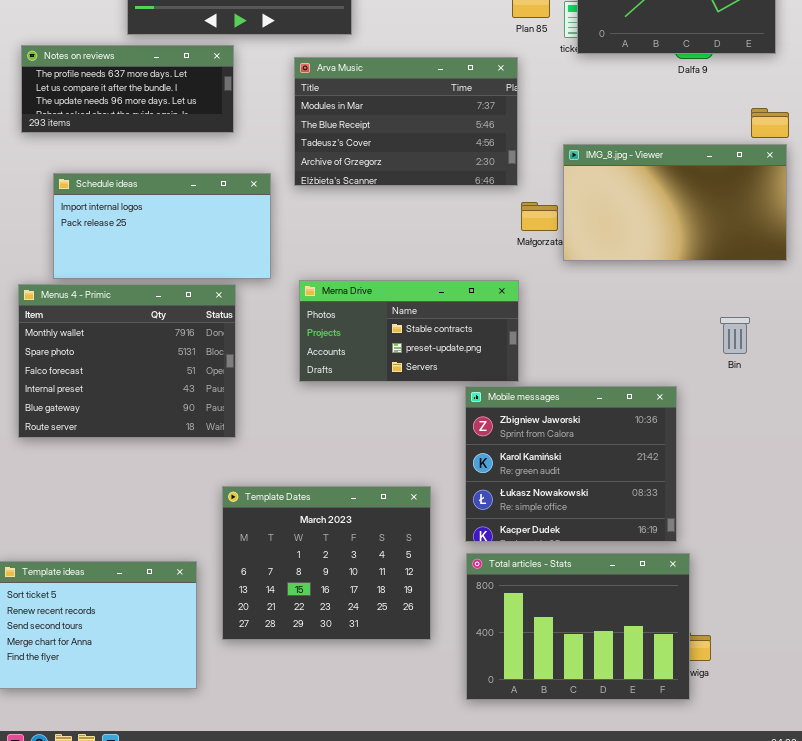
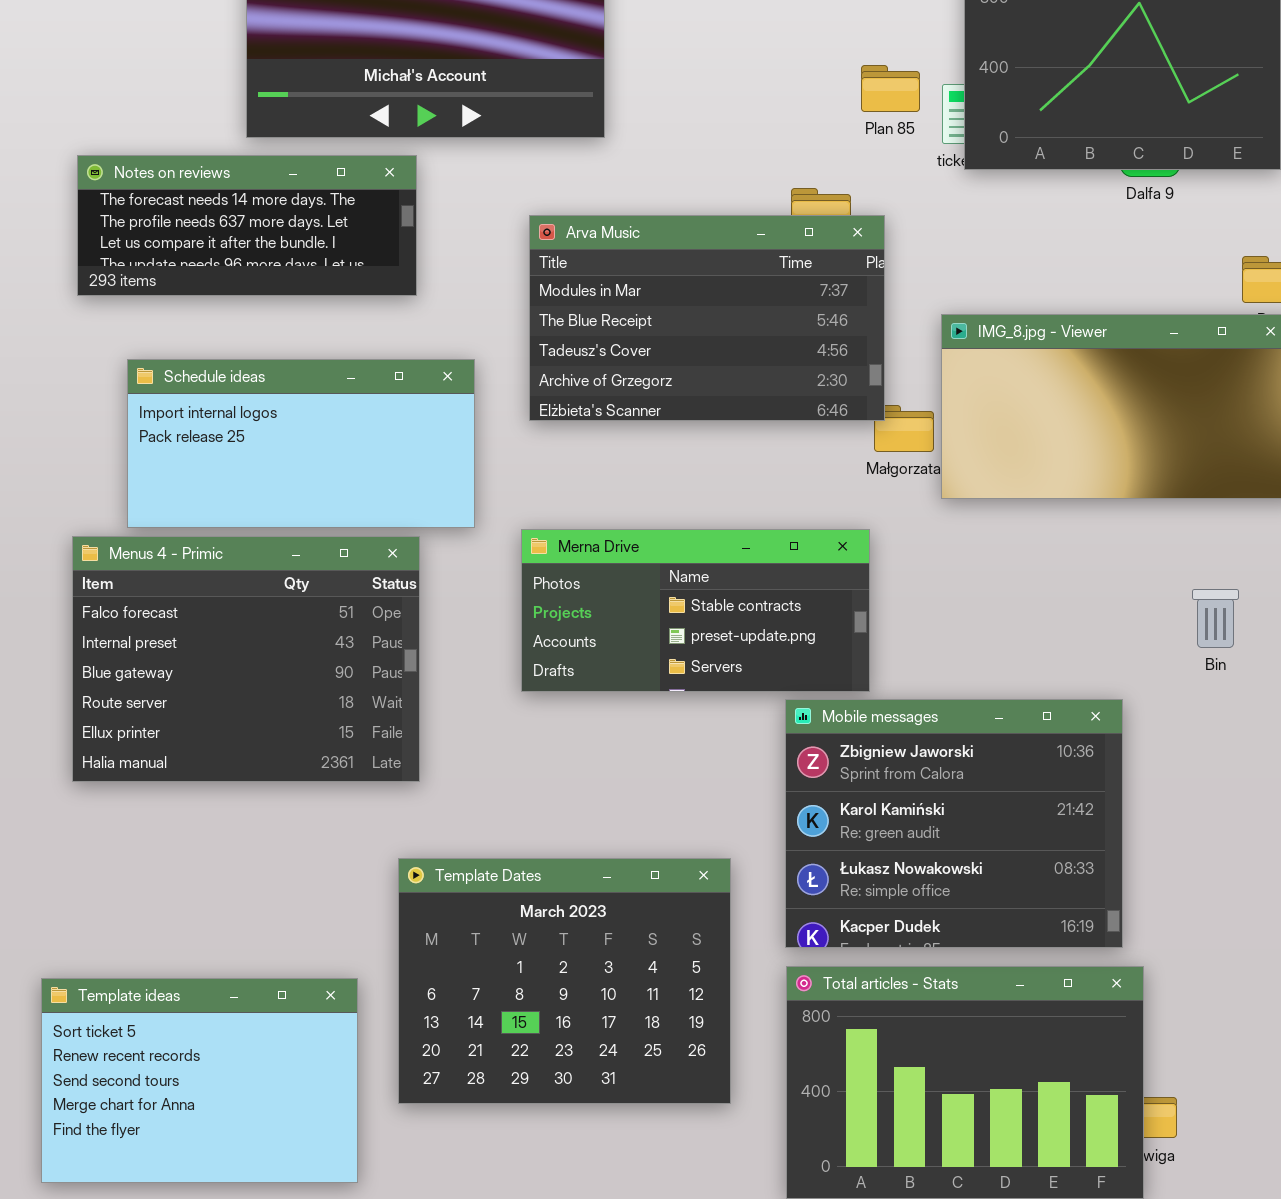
Notes on reviews: [21,45,234,133] -> [77,155,417,296], scrolled up 1 row
Arva Music: [294,57,518,186] -> [529,215,885,421], moved
Menus 4 - Primic: [18,284,236,438] -> [72,536,420,782], scrolled down 2 rows

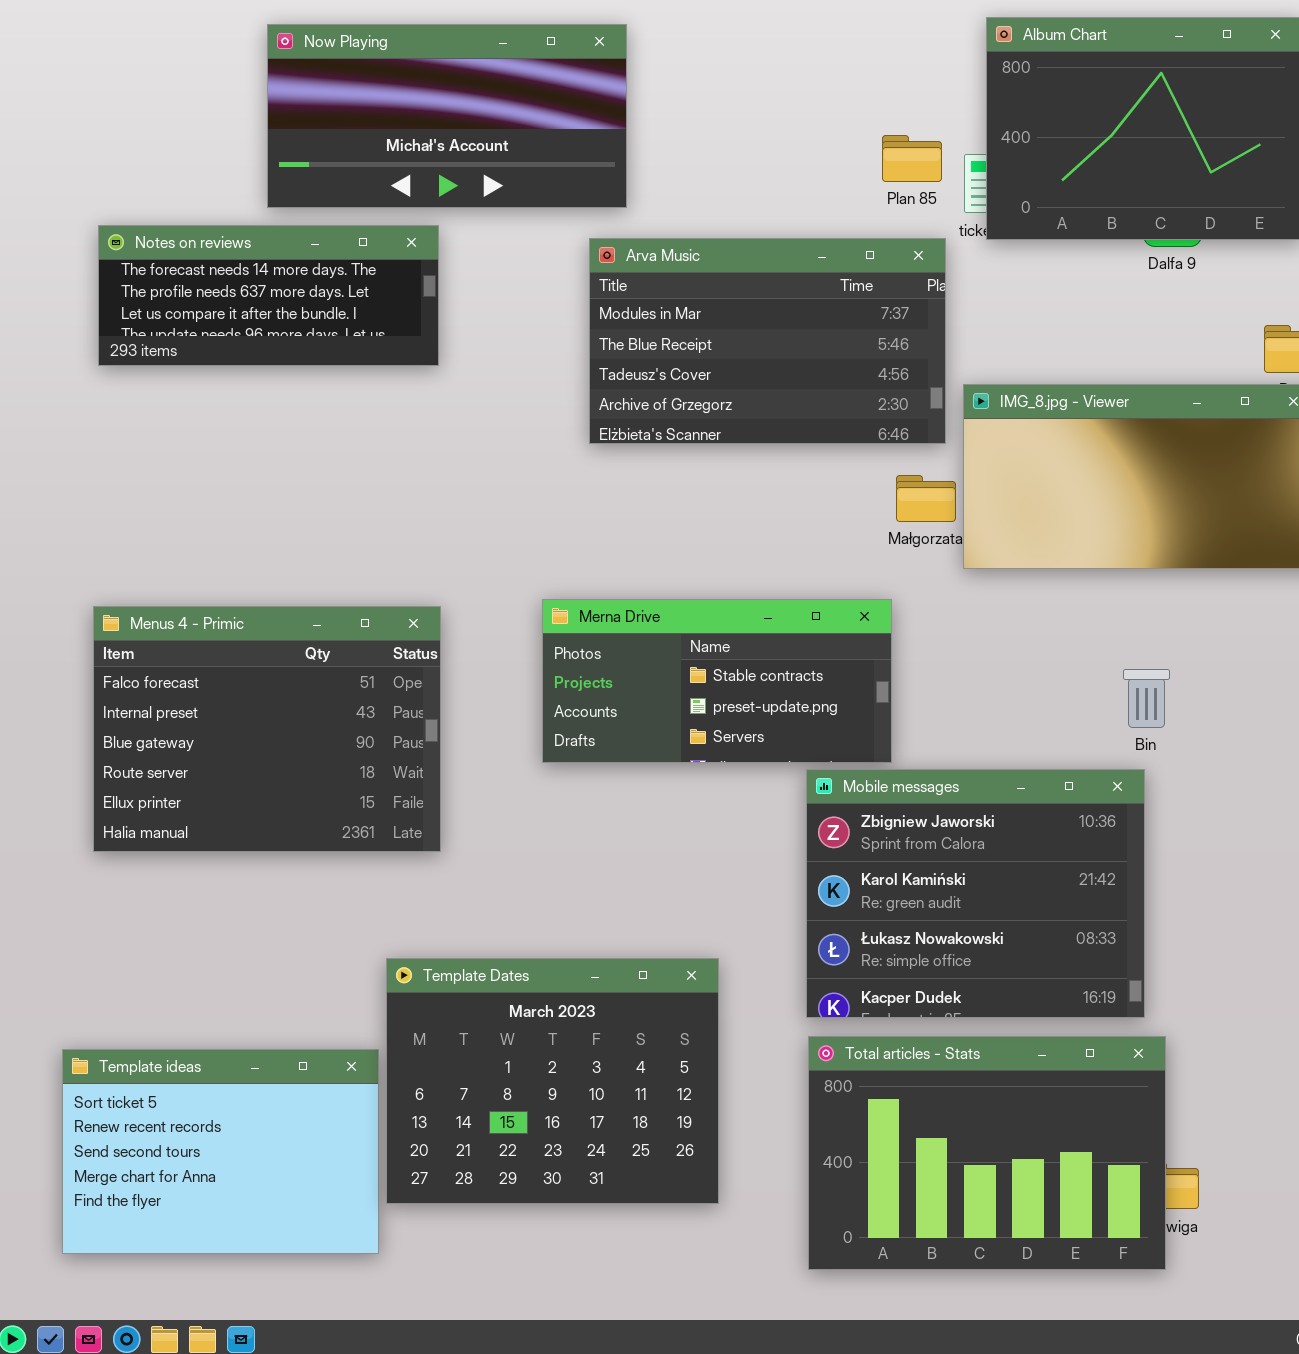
Arva Music: [529,215,885,421] -> [589,238,946,444], moved
Schedule ideas: [127,359,475,528] -> none, closed
Bin: [1192,589,1239,648] -> [1123,669,1170,728], moved
Template Dates: [398,858,731,1104] -> [386,958,719,1204], moved

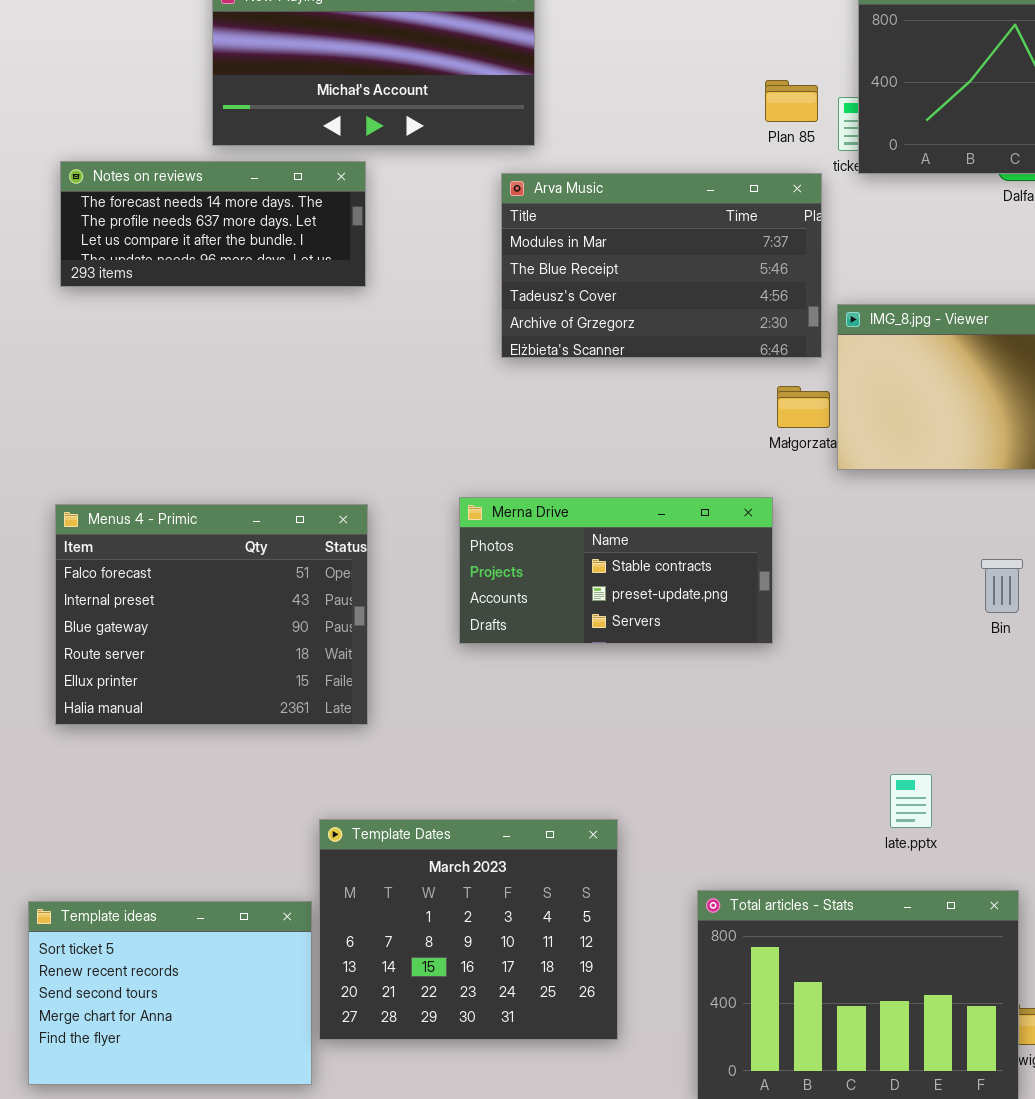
Mobile messages: [806,769,1145,1018] -> none, closed

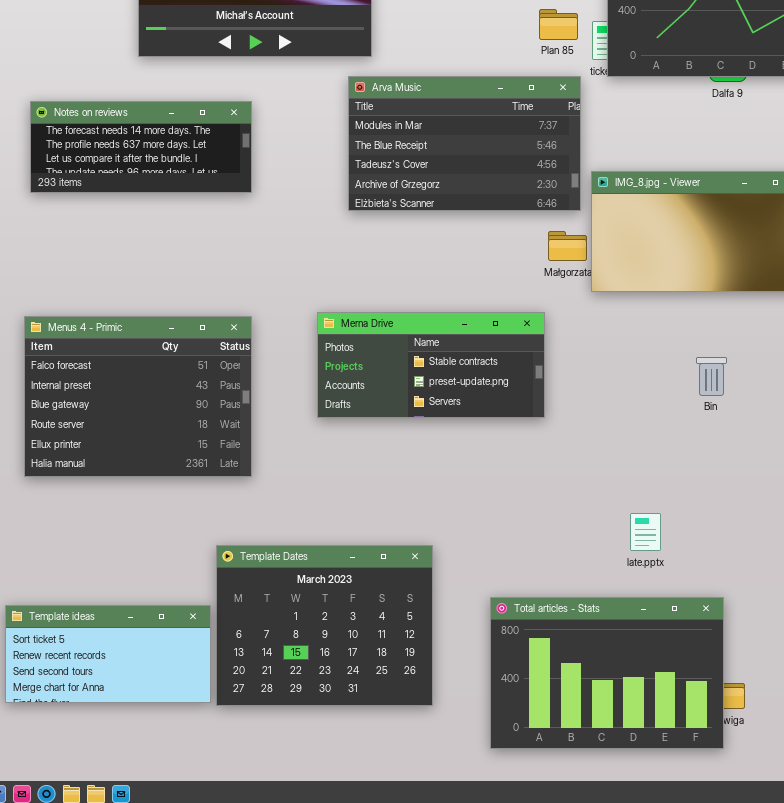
Notes on reviews: [60,161,366,287] -> [30,101,252,193], moved
Template ideas: [28,901,312,1085] -> [5,605,211,703], resized

